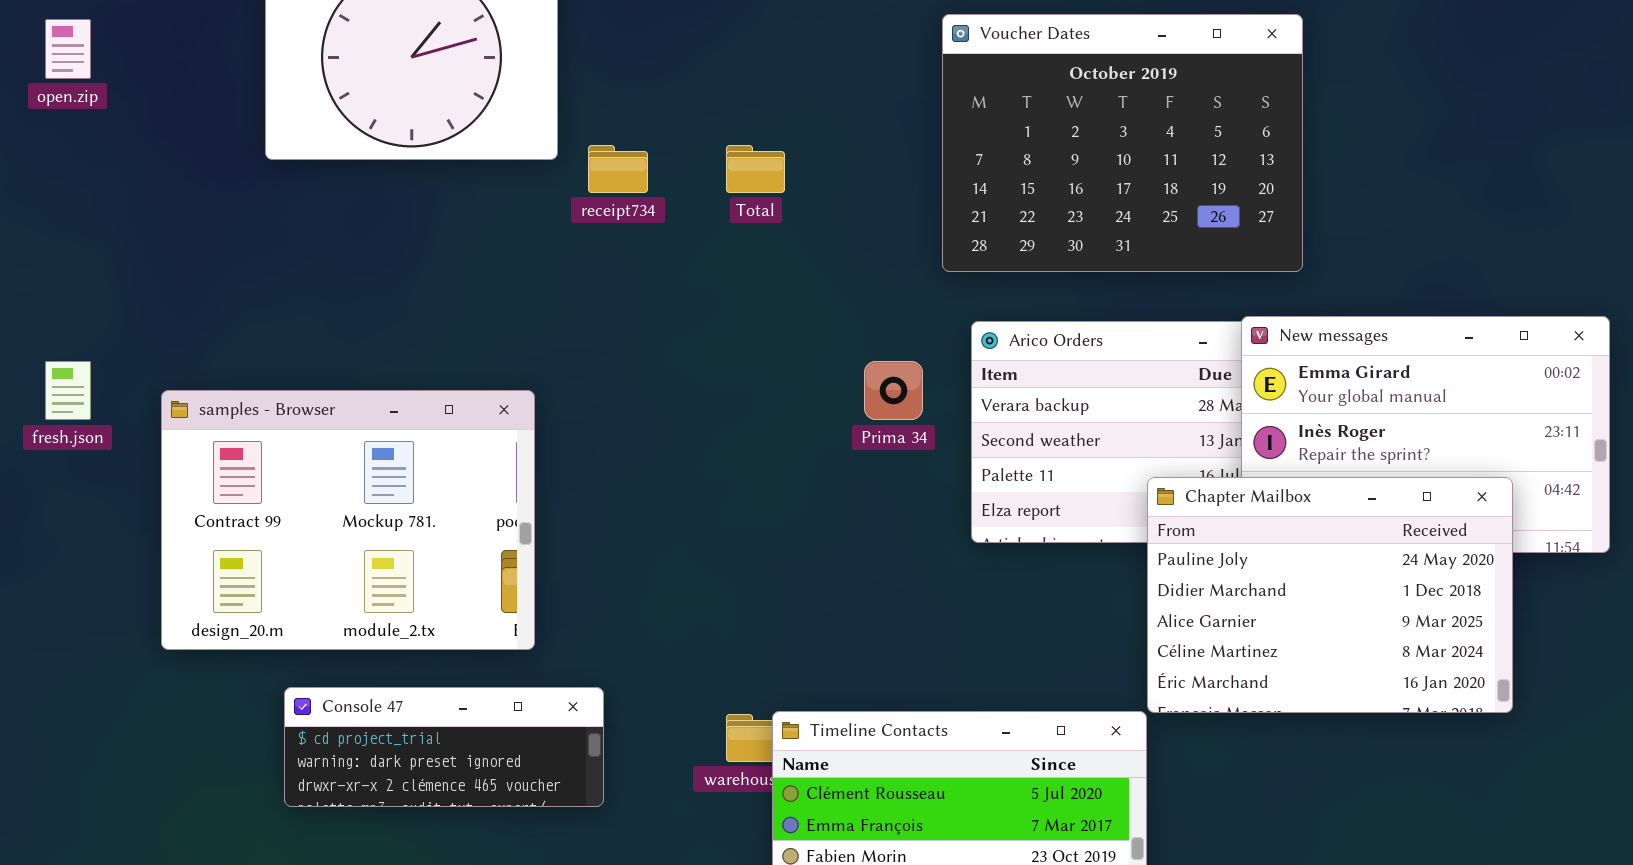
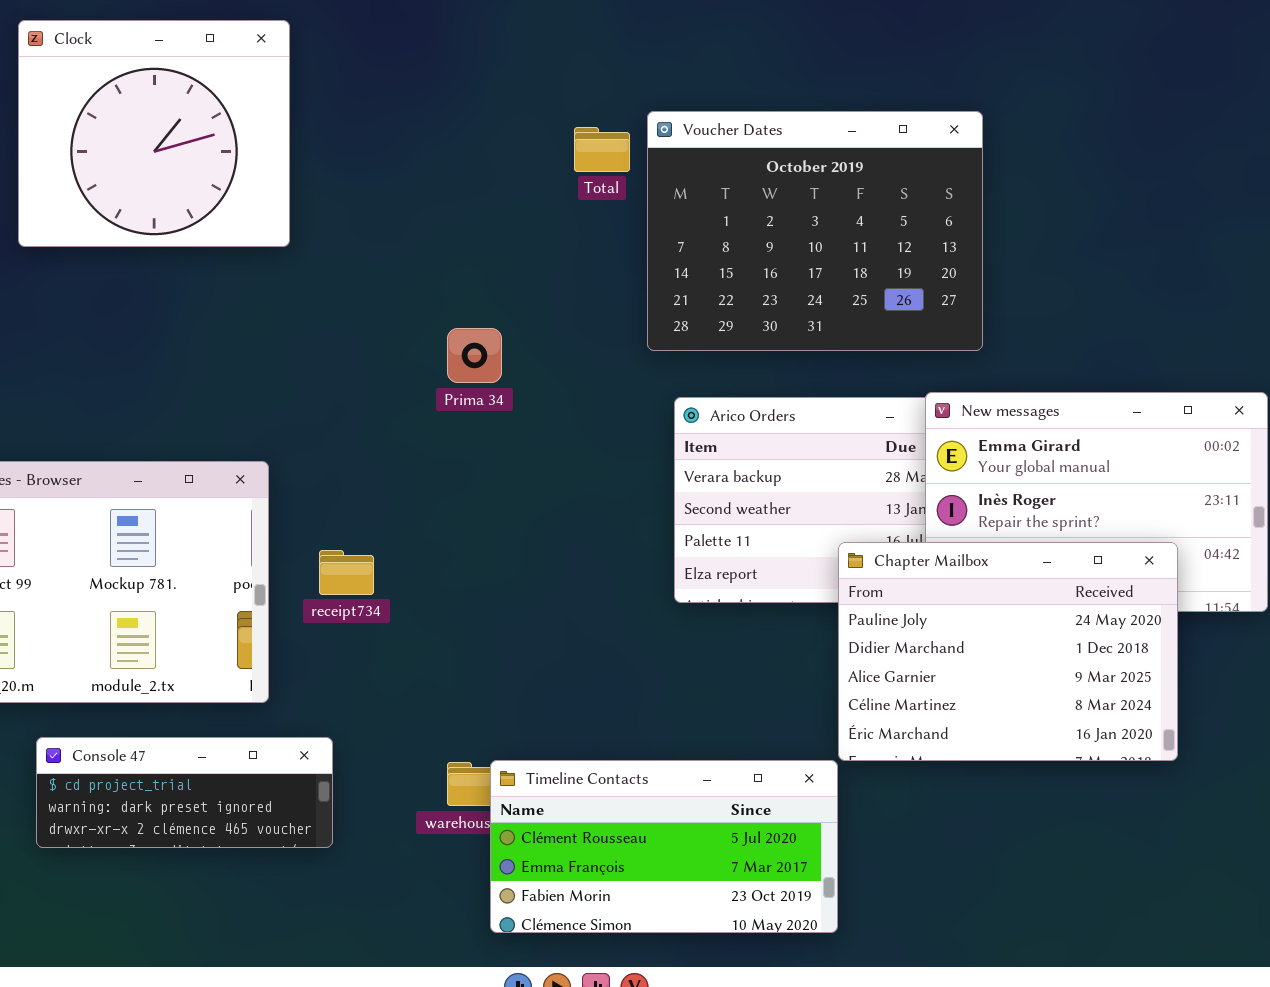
receipt734: [588,145,648,193] -> [319,550,374,595], moved
Total: [726,145,785,193] -> [574,127,630,172], moved
Prima 34: [864,361,923,420] -> [447,328,502,383], moved

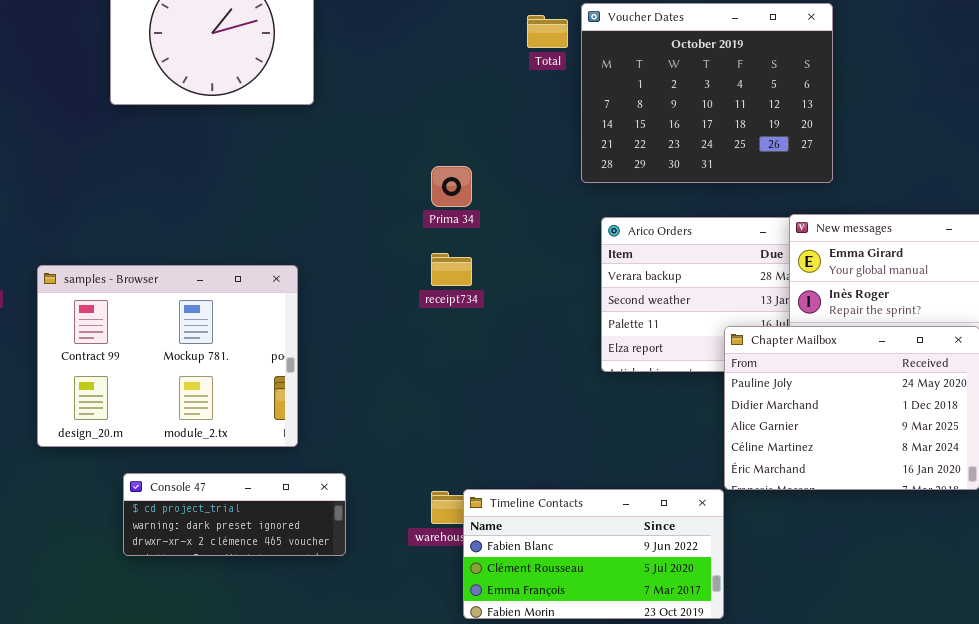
receipt734: [319,550,374,595] -> [431,253,472,286], moved
Timeline Contacts: [490,760,838,933] -> [463,489,724,619], scrolled up 1 row

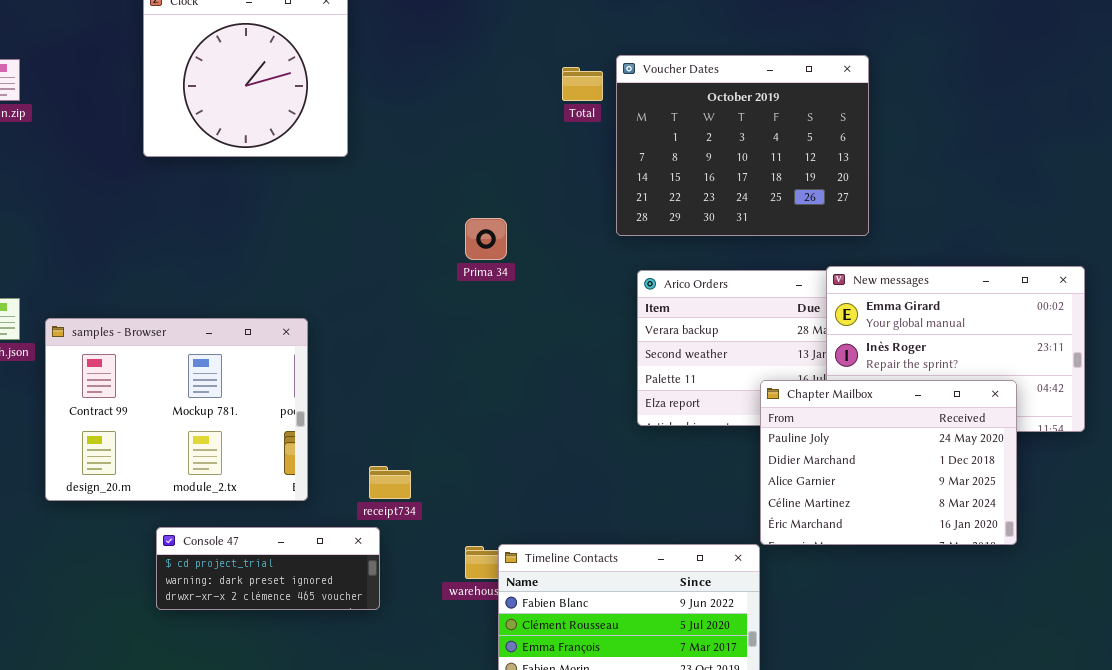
receipt734: [431,253,472,286] -> [369,466,411,499], moved
samples - Browser: [37,265,298,447] -> [45,318,308,501], moved

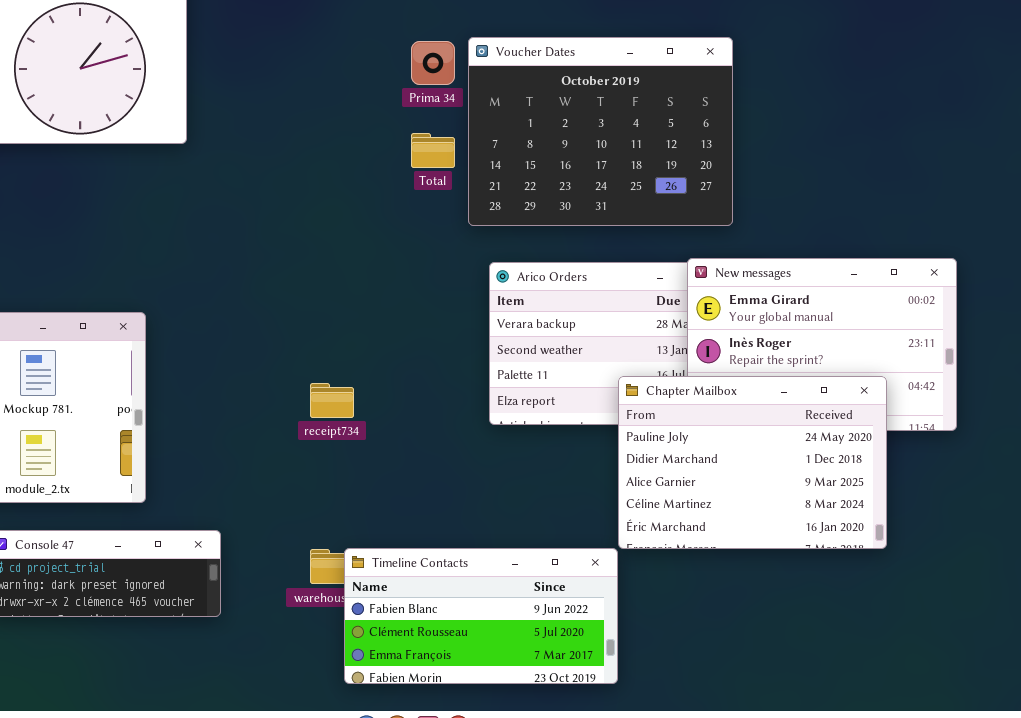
Total: [562,67,603,101] -> [411,133,455,168], moved
Prima 34: [465,218,507,260] -> [411,41,455,85], moved
receipt734: [369,466,411,499] -> [310,383,354,418], moved

